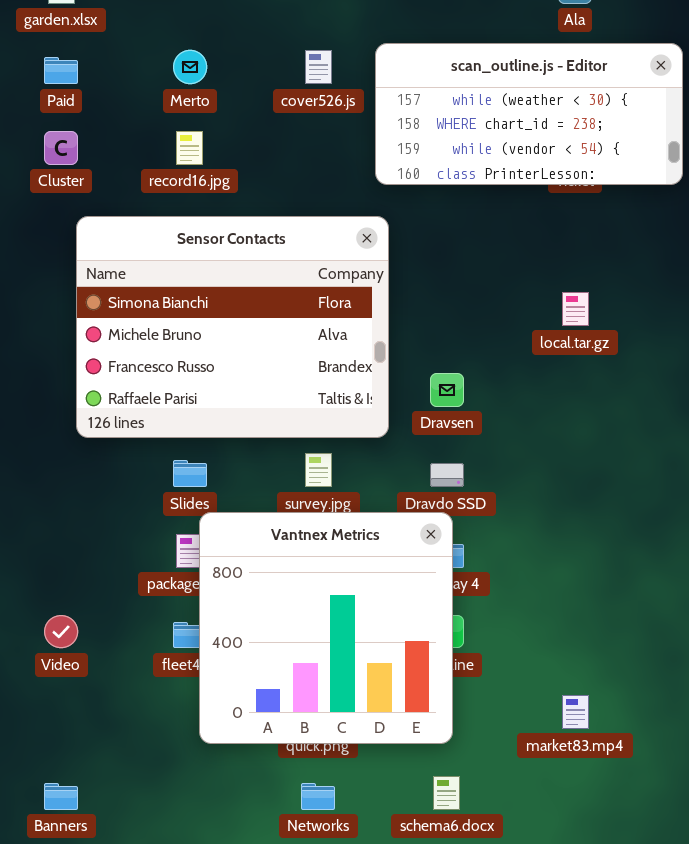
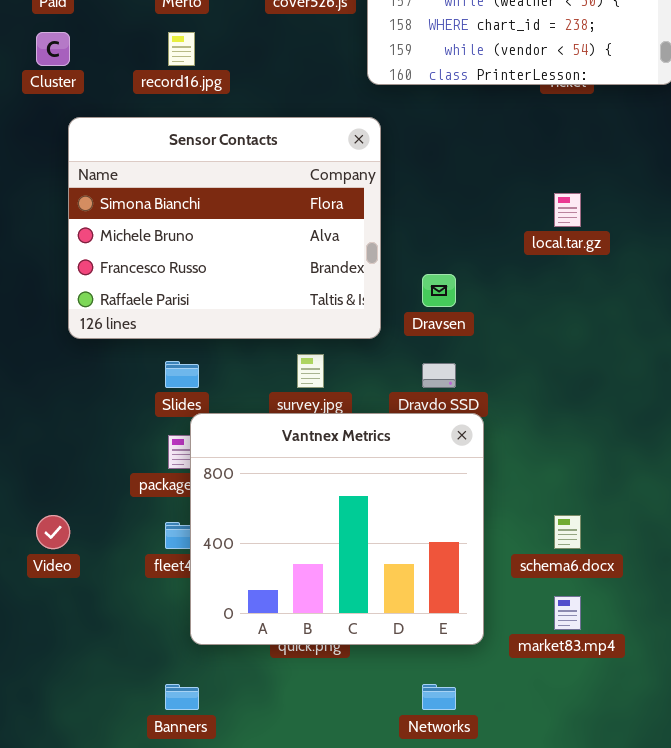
Vantnex Metrics: [199,512,453,744] -> [190,413,484,645], resized
schema6.docx: [433,776,460,810] -> [554,515,581,549], moved
Banners: [44,783,78,810] -> [165,684,199,710], moved
Networks: [301,783,335,810] -> [422,684,456,710], moved

